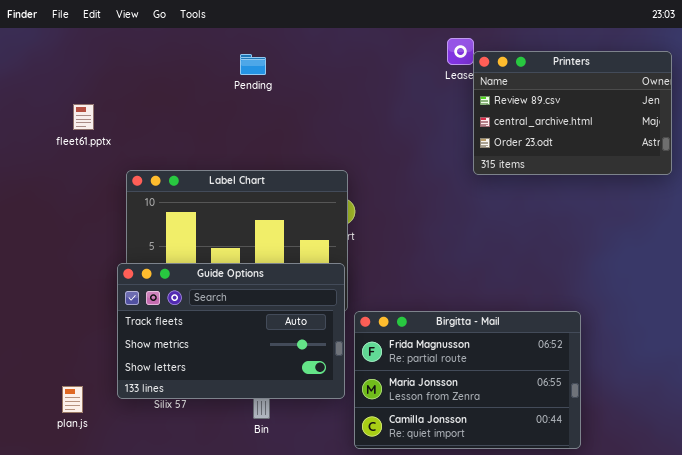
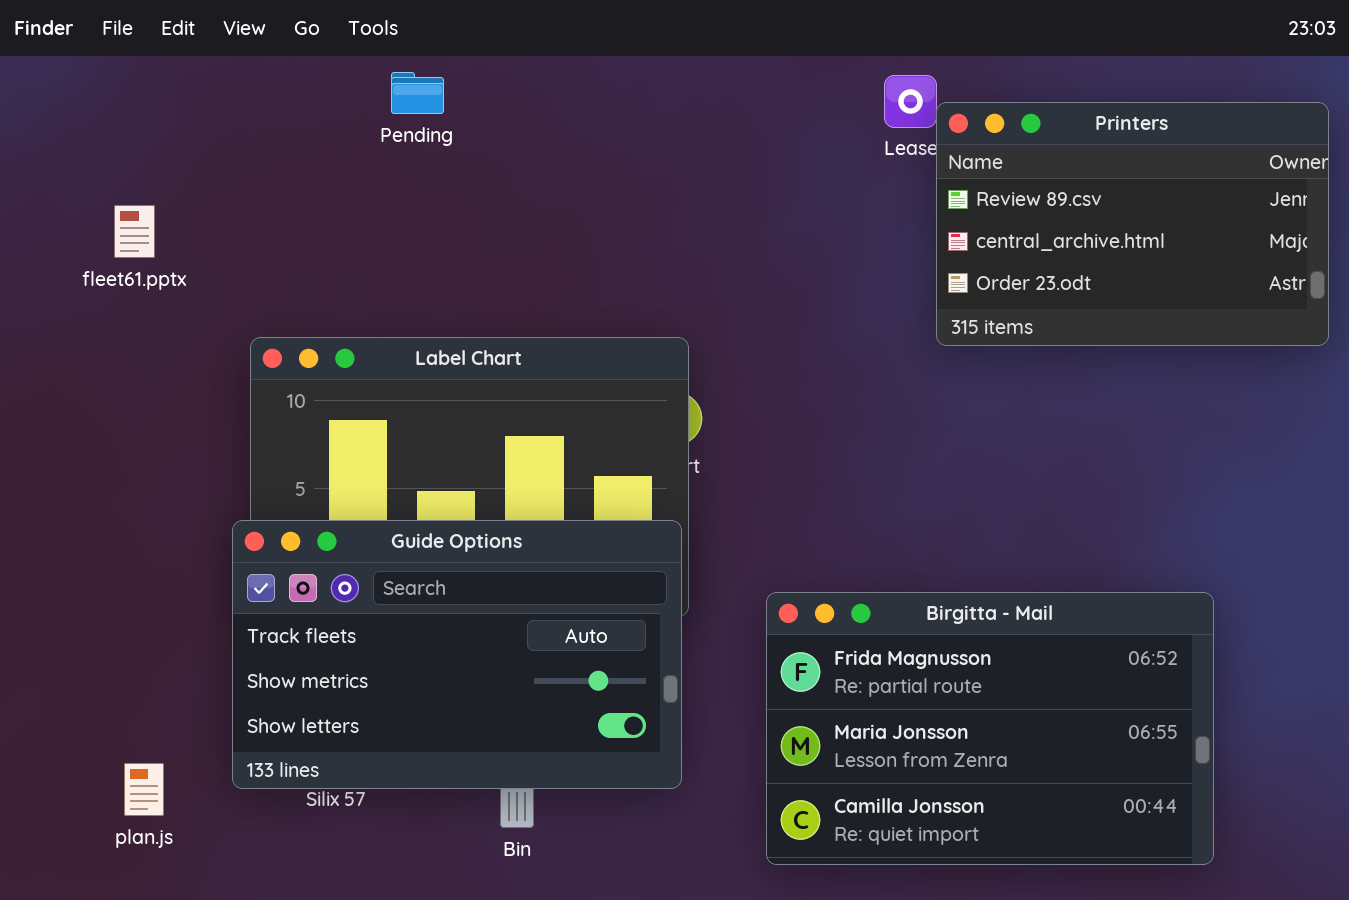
Pending: [240,54,266,75] -> [391,72,444,114], moved
fleet61.pptx: [73,104,94,130] -> [114,205,155,258], moved
Birgitta - Mail: [354,311,581,449] -> [766,592,1214,865], moved

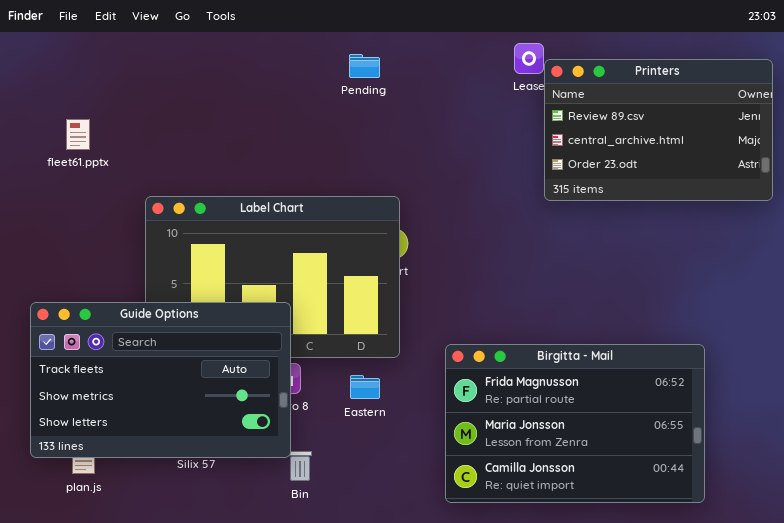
Pending: [391,72,444,114] -> [349,54,380,78], moved
Guide Options: [232,520,682,789] -> [30,302,291,458], moved

